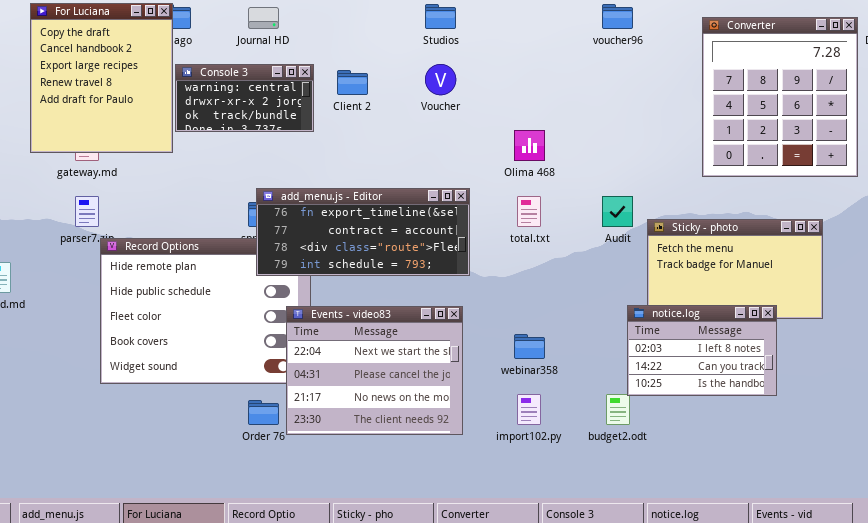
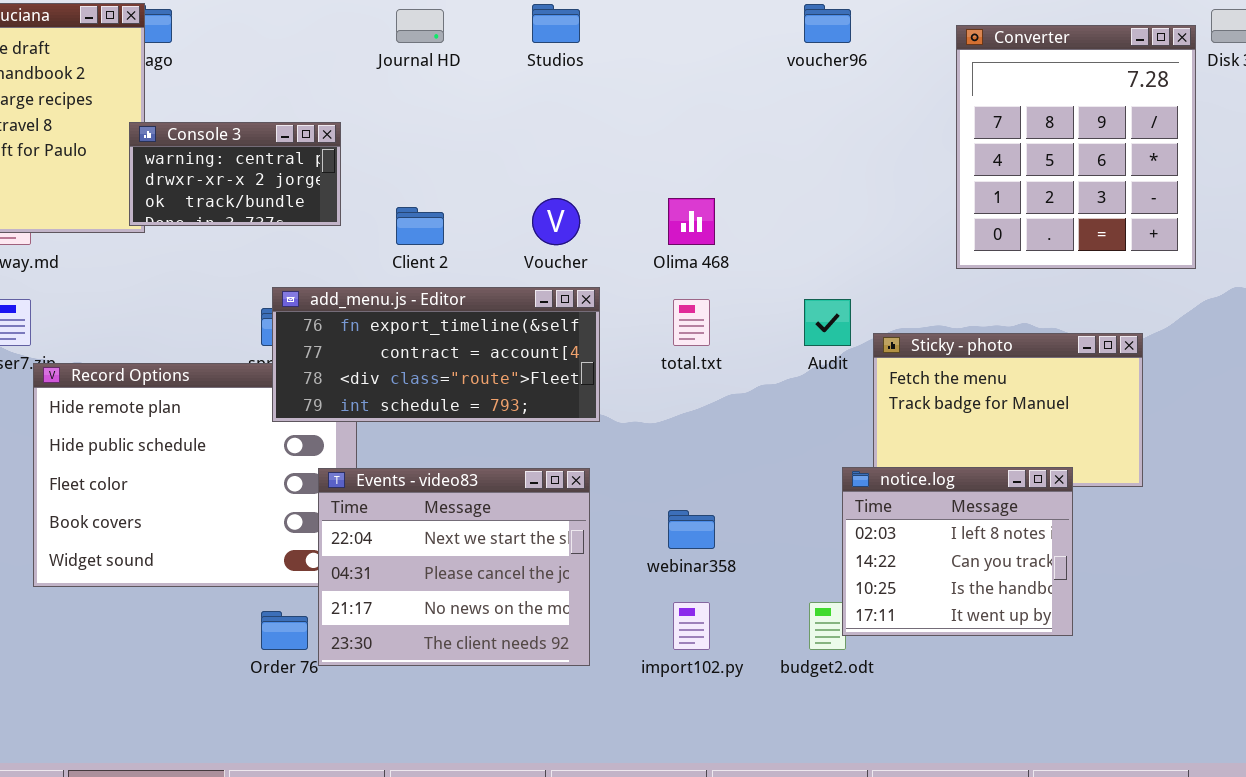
Journal HD: [248,7,279,29] -> [396,9,444,43], moved
Console 3: [175,64,314,132] -> [129,122,341,226], moved
Voucher: [425,64,456,95] -> [532,198,580,245], moved
Client 2: [337,70,368,95] -> [396,207,444,245], moved
notice.log: [627,305,777,396] -> [842,467,1073,636], resized

